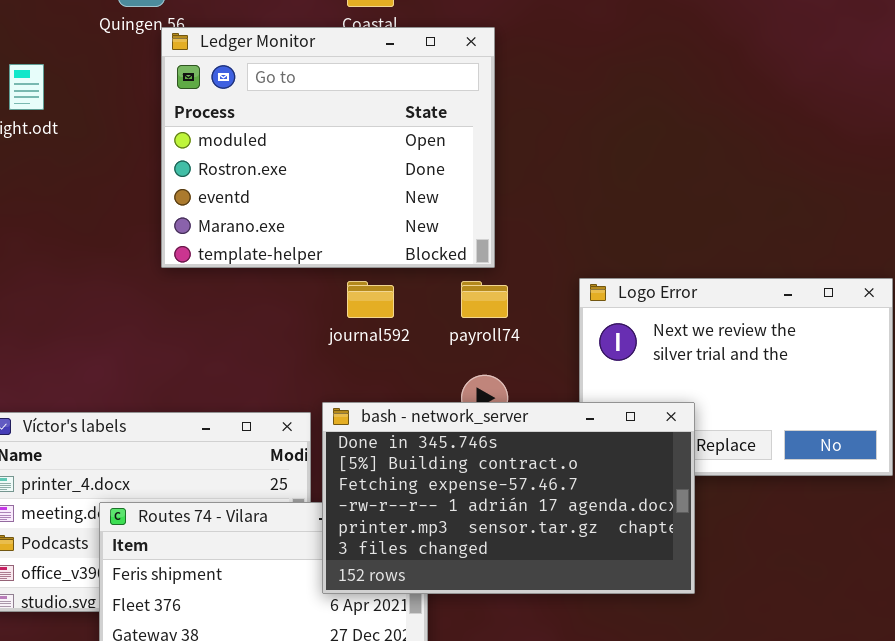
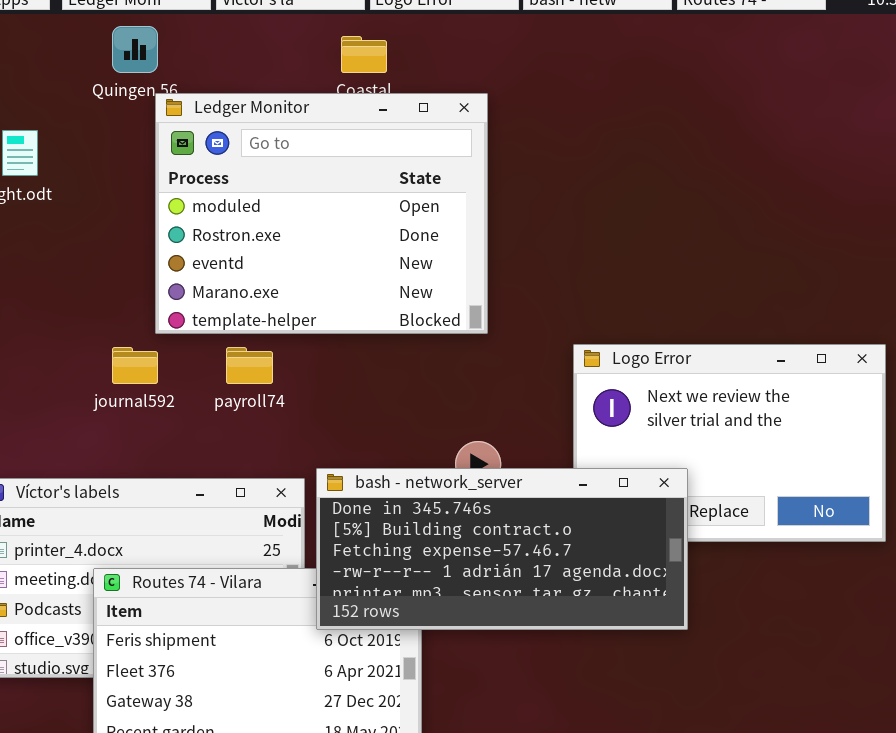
journal592: [347,281,394,318] -> [112,347,158,384], moved
payroll74: [461,281,508,318] -> [226,347,273,384], moved
bash - network_server: [322,402,695,594] -> [316,468,688,630], resized

